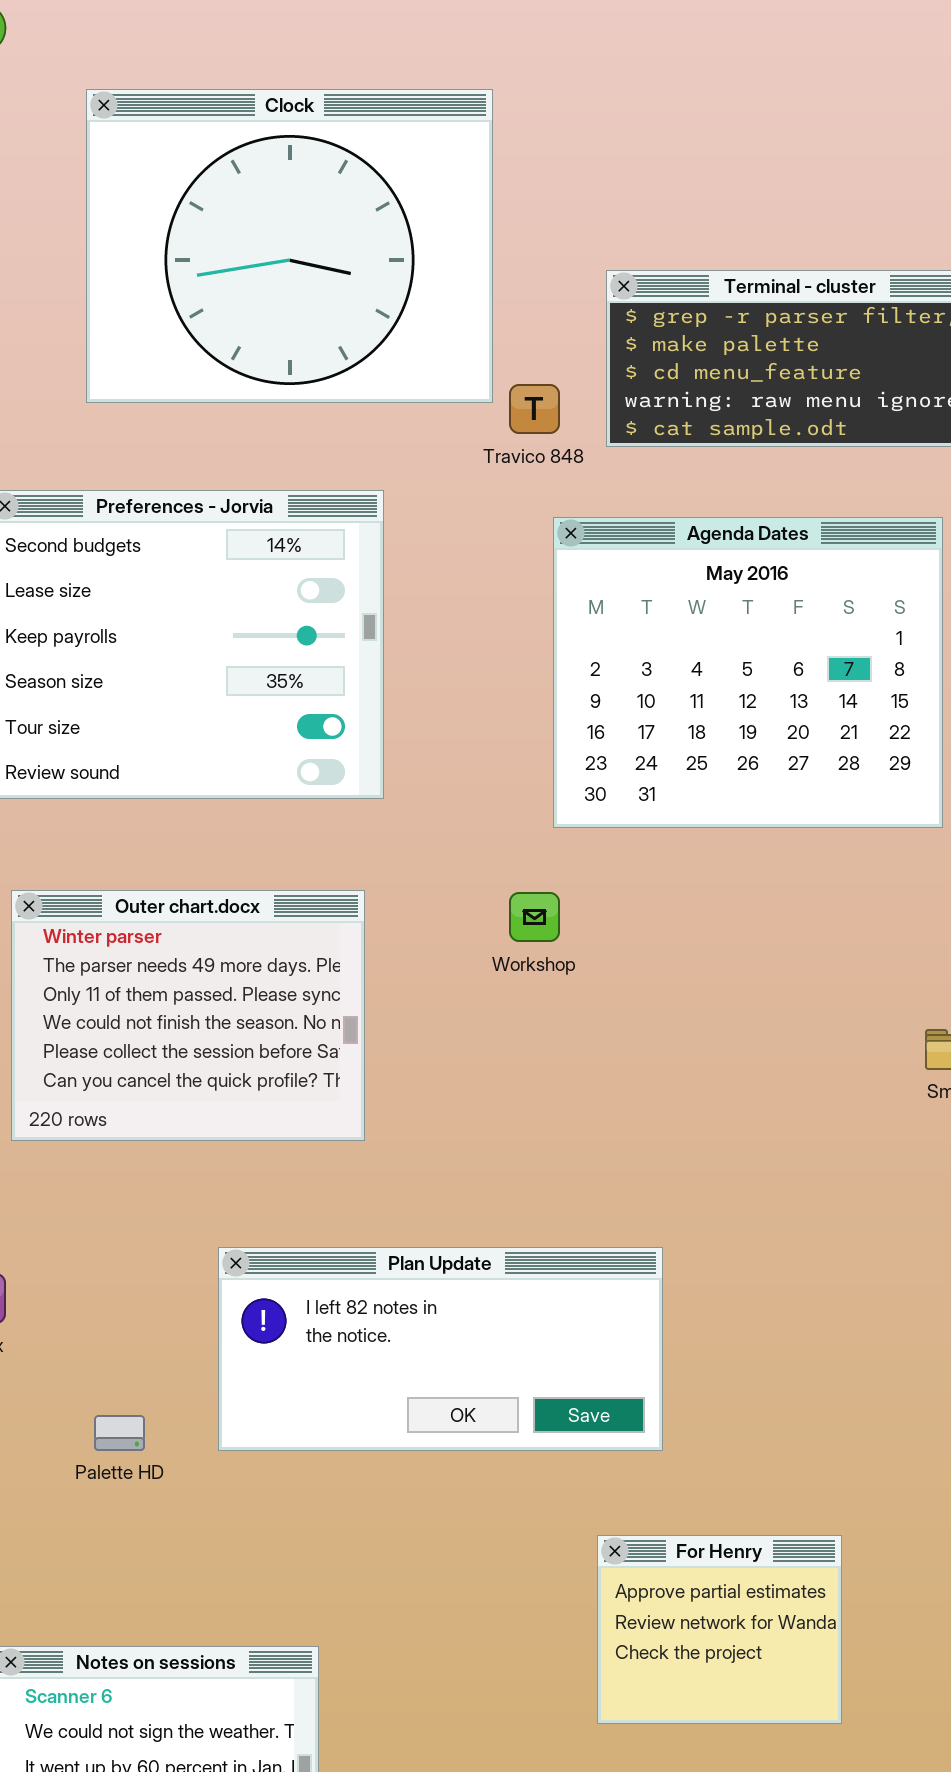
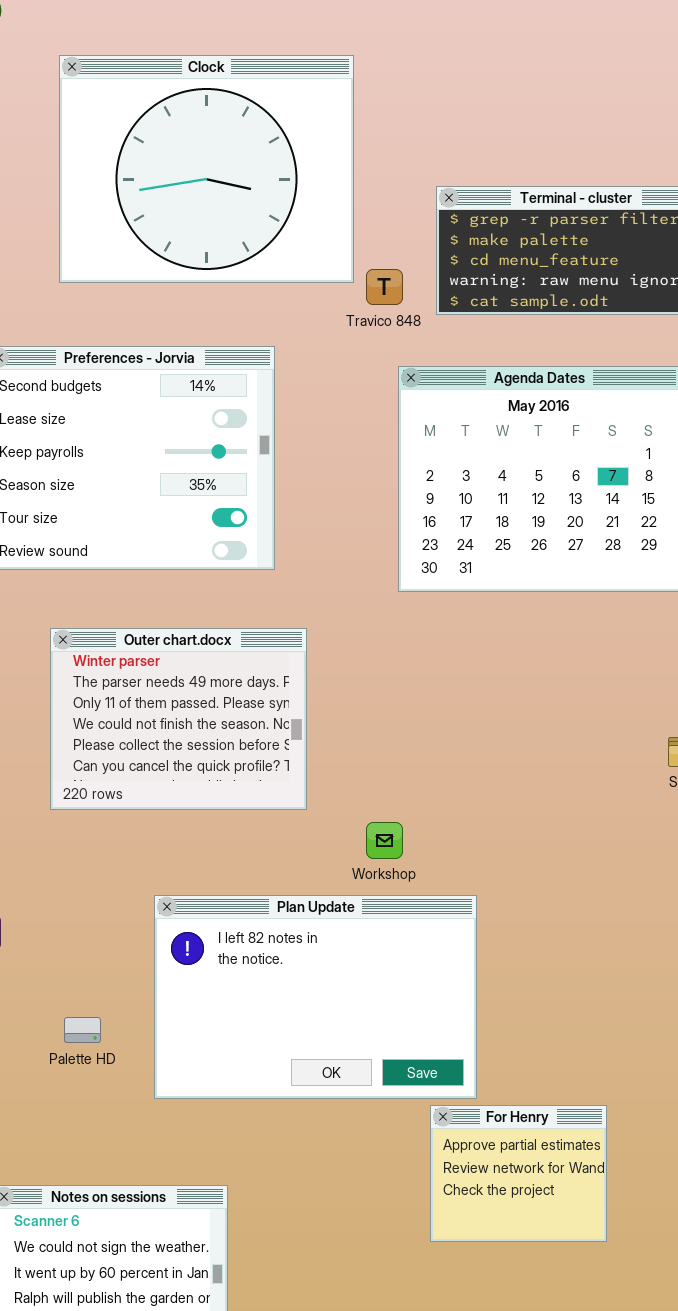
Outer chart.docx: [11,890,365,1141] -> [50,628,307,810], moved
Workshop: [509,892,560,942] -> [366,822,403,859], moved
Plan Update: [218,1247,663,1451] -> [154,895,477,1099], resized

